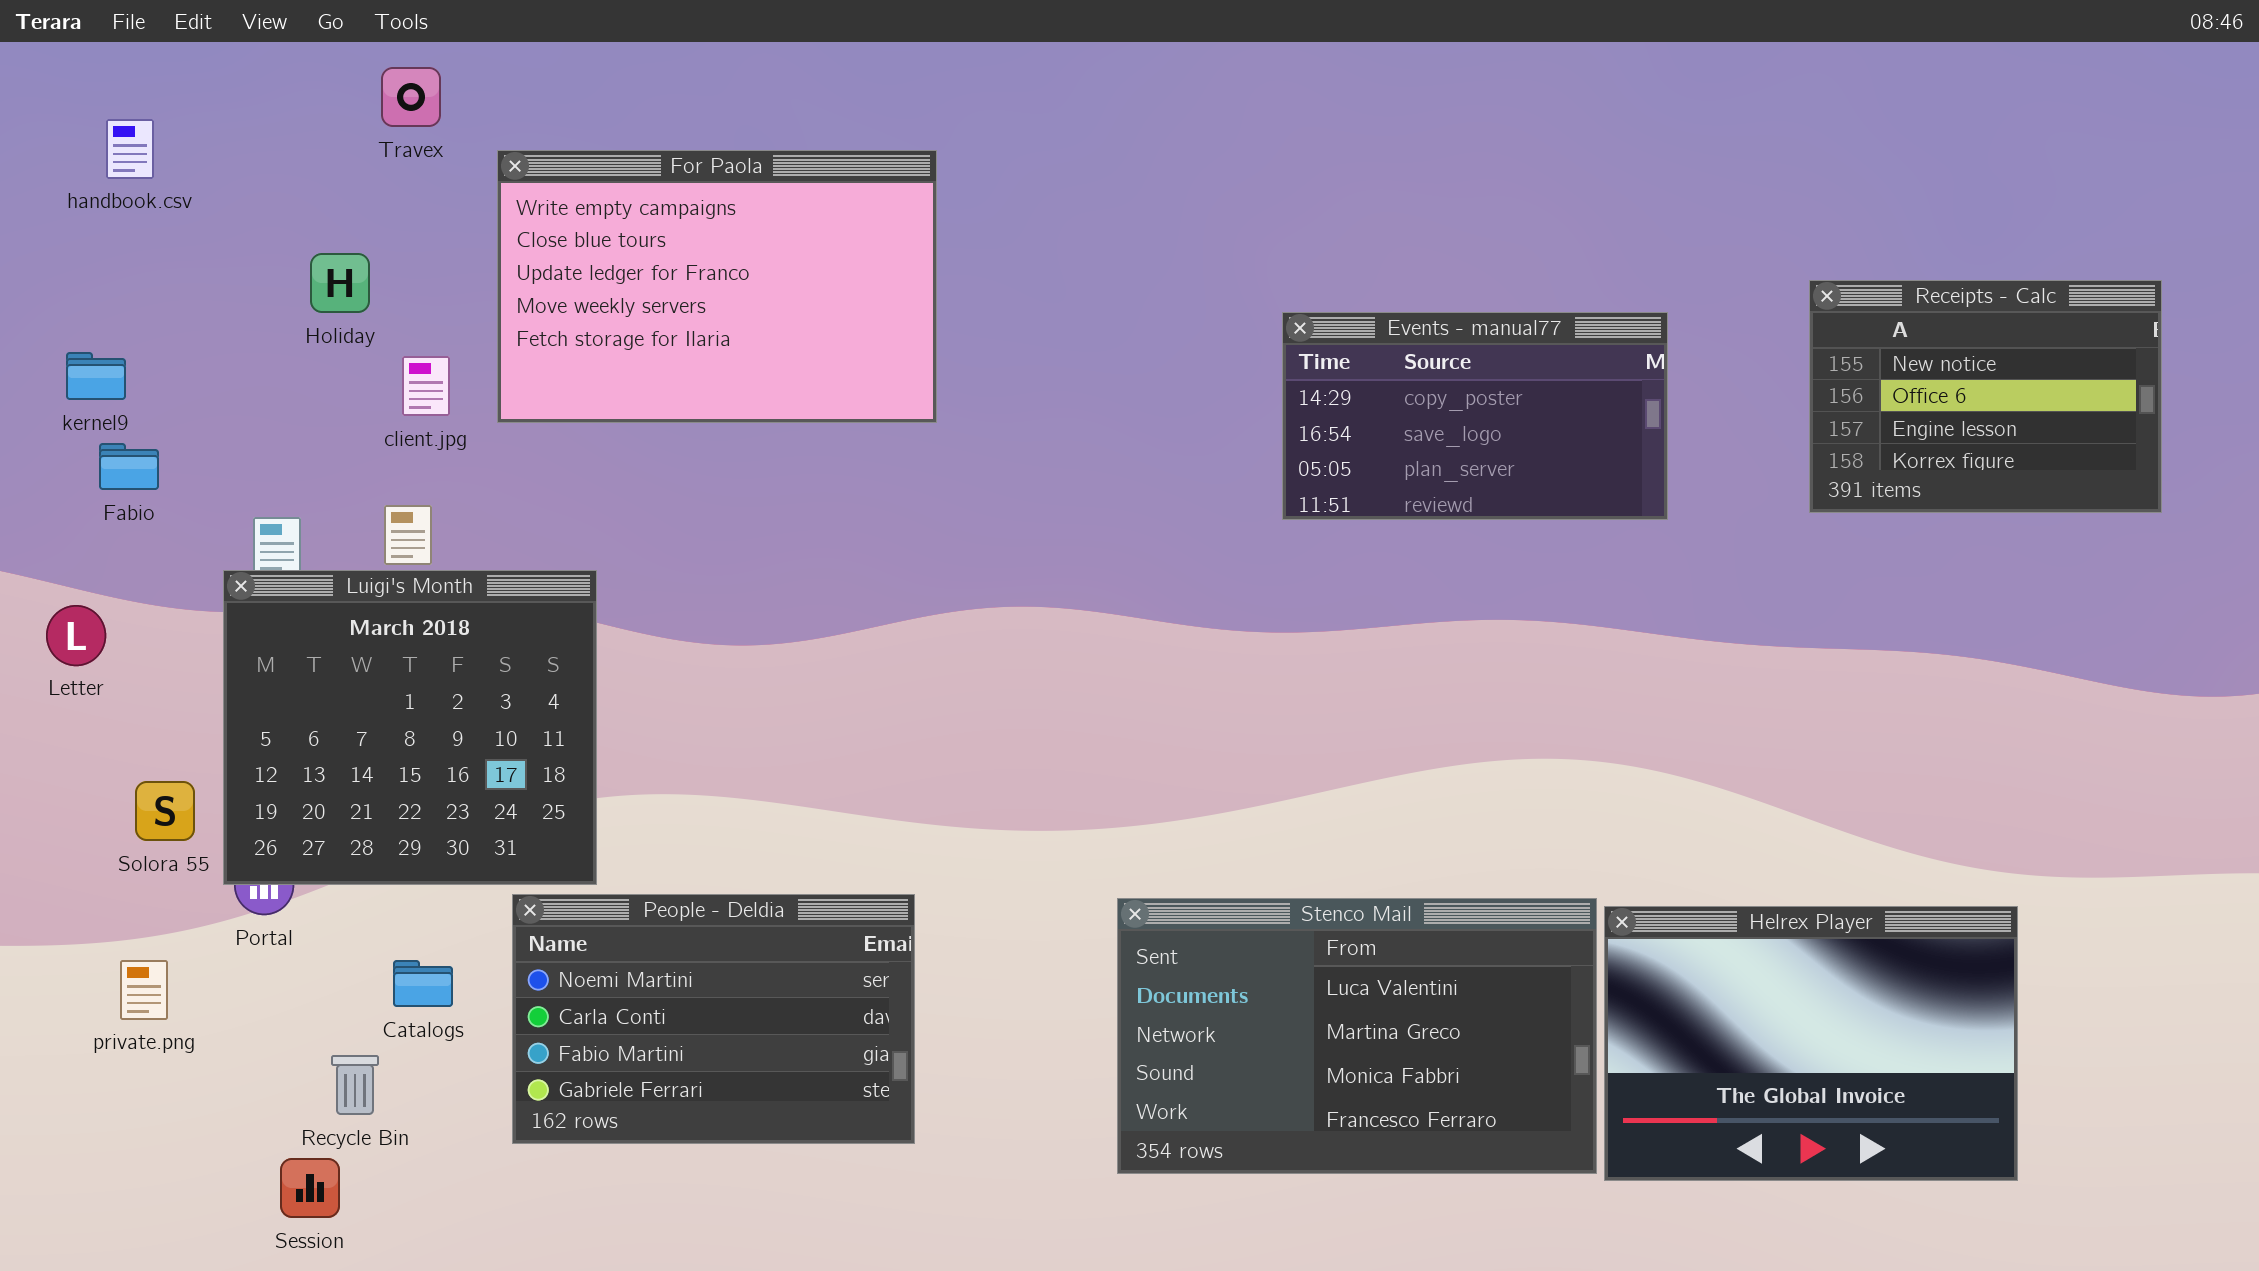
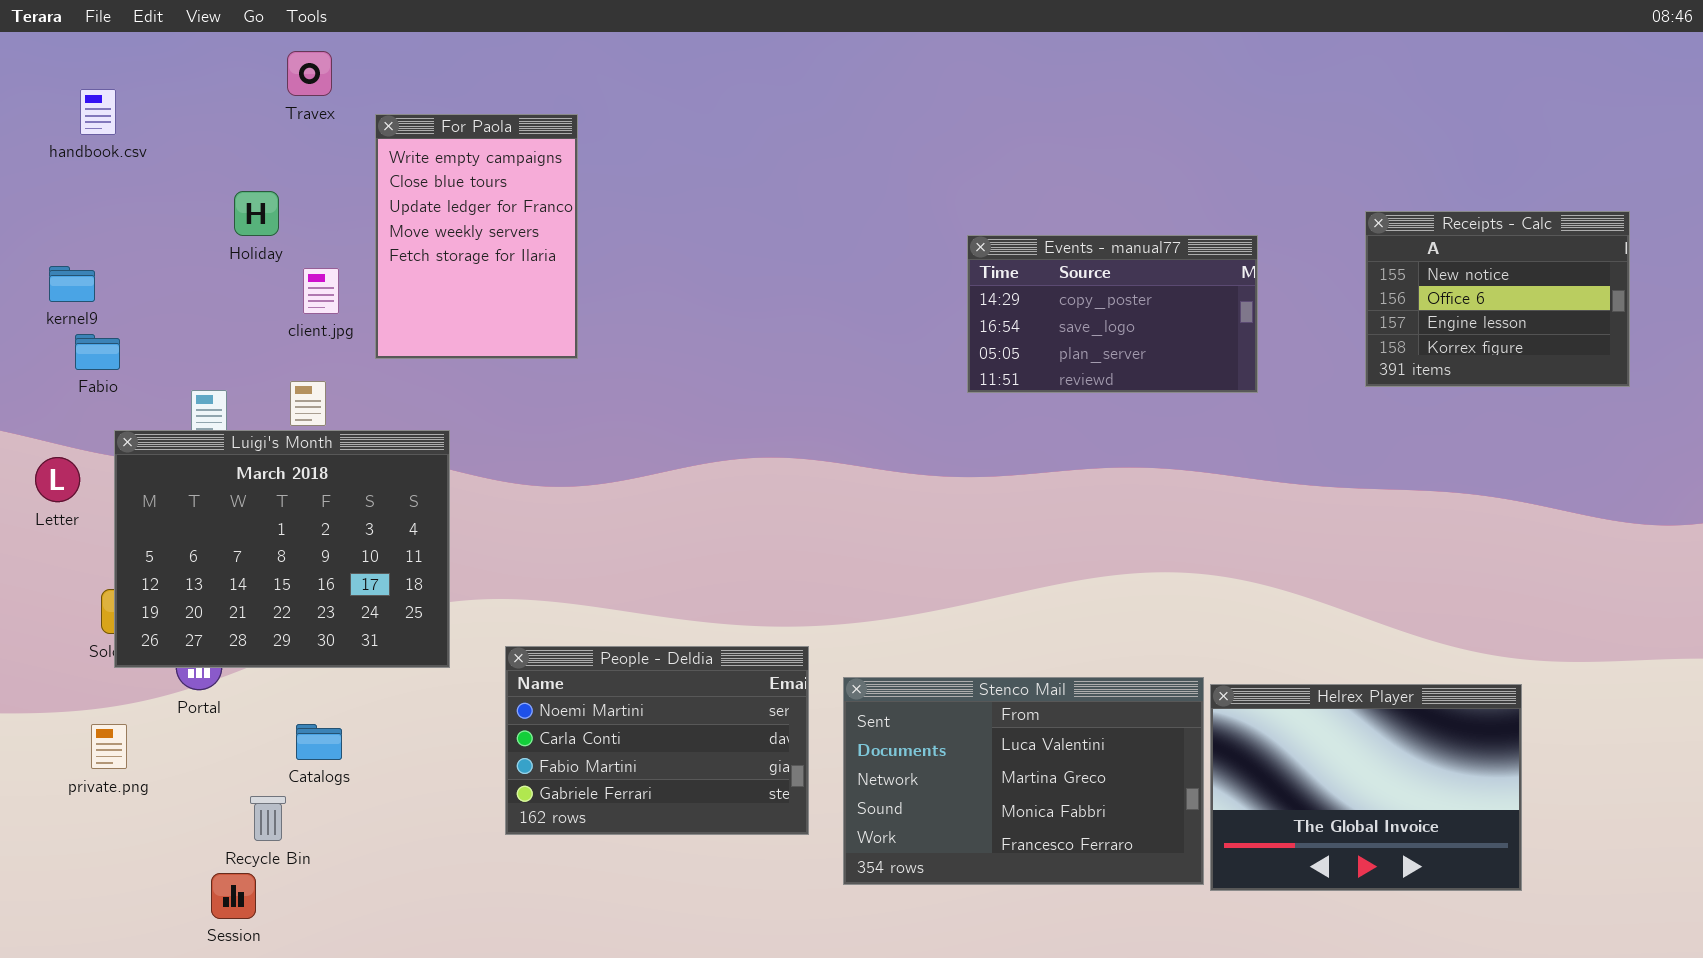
For Paola: [497,150,937,423] -> [375,114,578,359], resized
Luigi's Month: [223,570,597,885] -> [114,430,450,668], resized
People - Deldia: [512,894,915,1144] -> [505,646,809,835], moved

